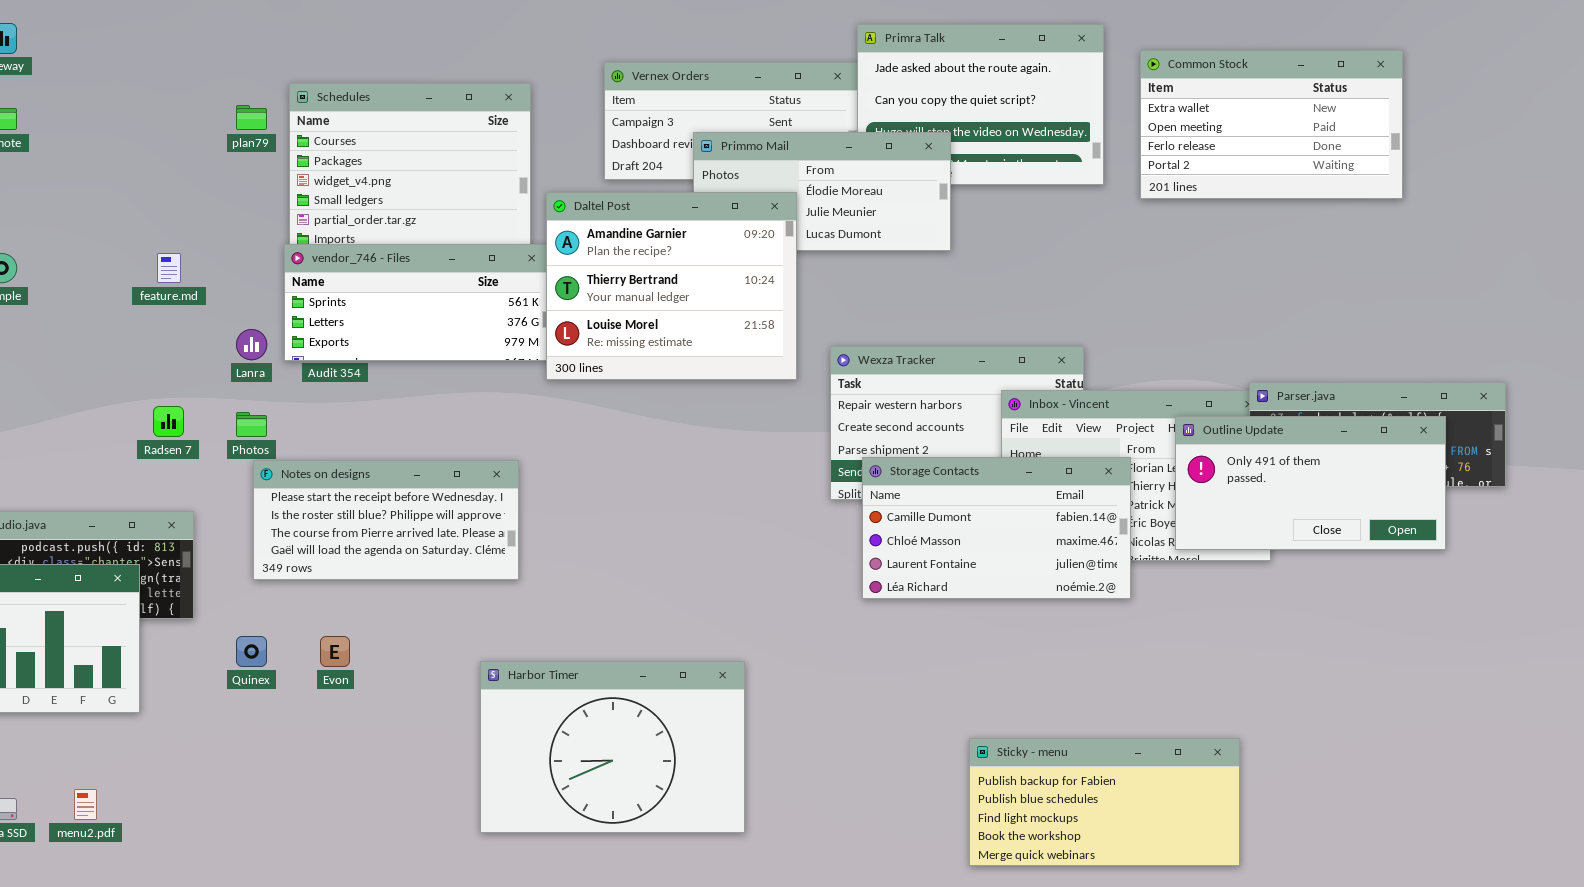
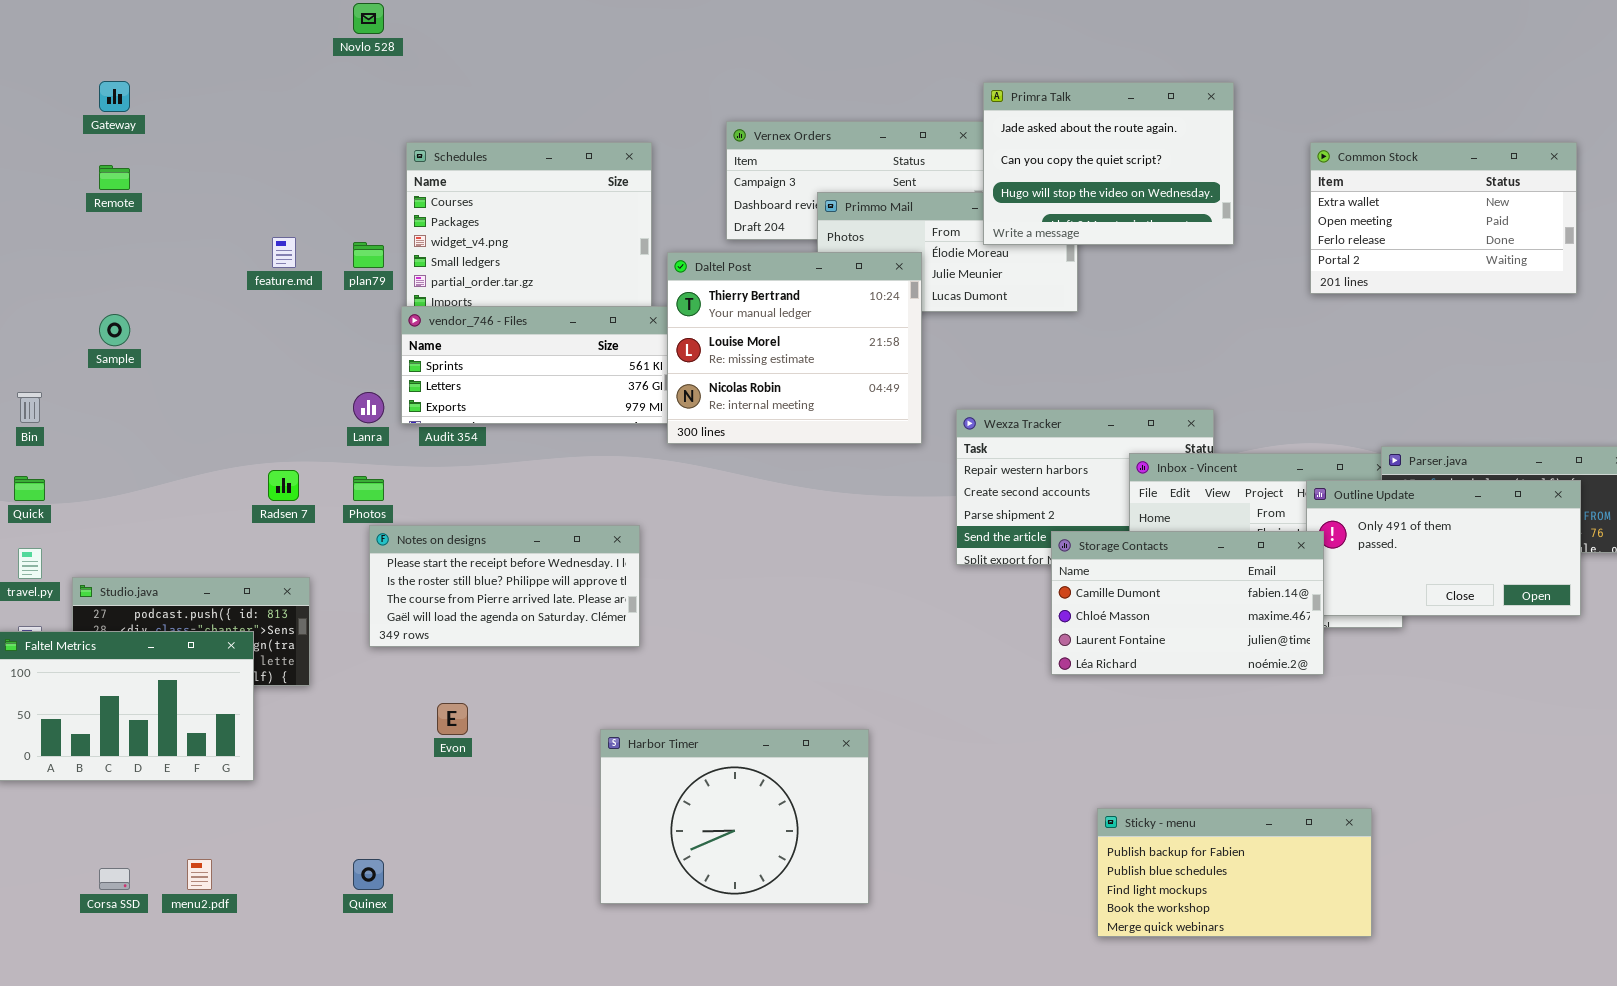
Primra Talk: [857,24,1104,185] -> [983,82,1234,245], raised
Common Stock: [1140,50,1403,199] -> [1310,142,1577,294], moved
plan79: [236,105,267,130] -> [353,242,384,268], moved
Daltel Post: [546,192,797,380] -> [667,252,922,444], scrolled down 1 row
feature.md: [157,253,181,283] -> [272,237,296,268], moved
Storage Contacts: [862,457,1131,599] -> [1051,531,1324,675], moved
Quinex: [236,636,267,667] -> [353,859,384,890], moved

